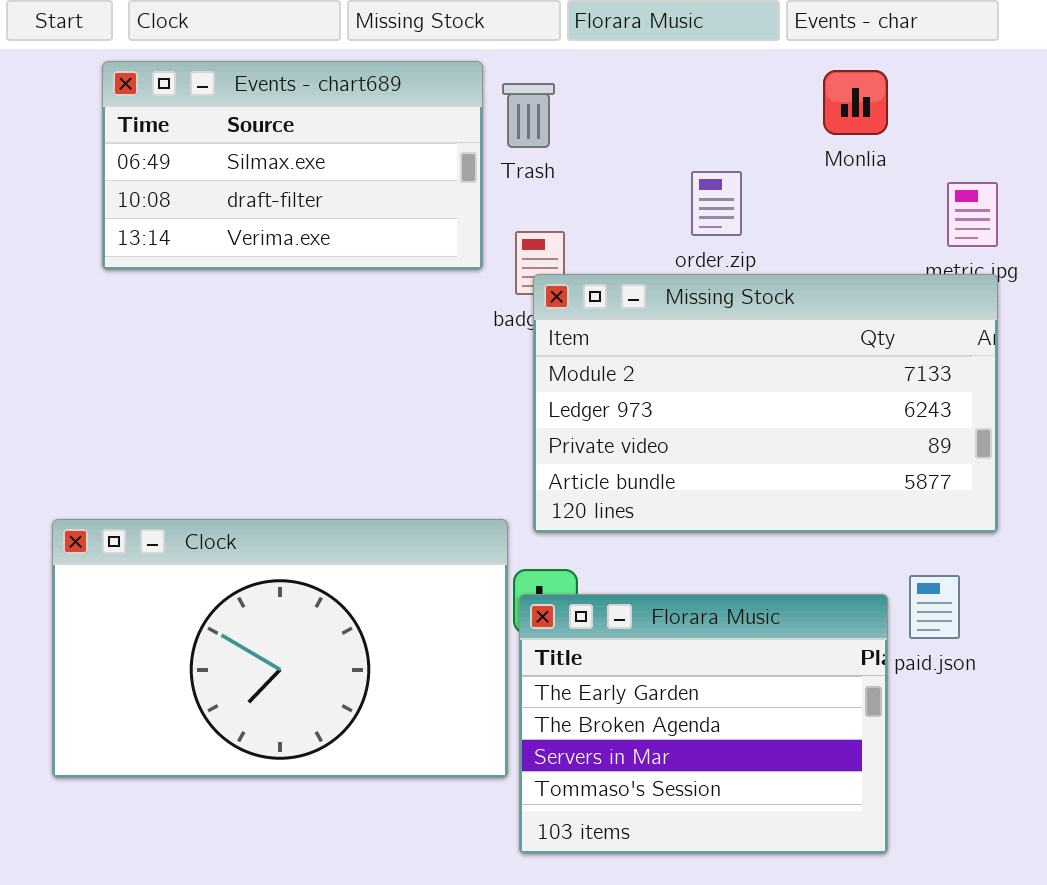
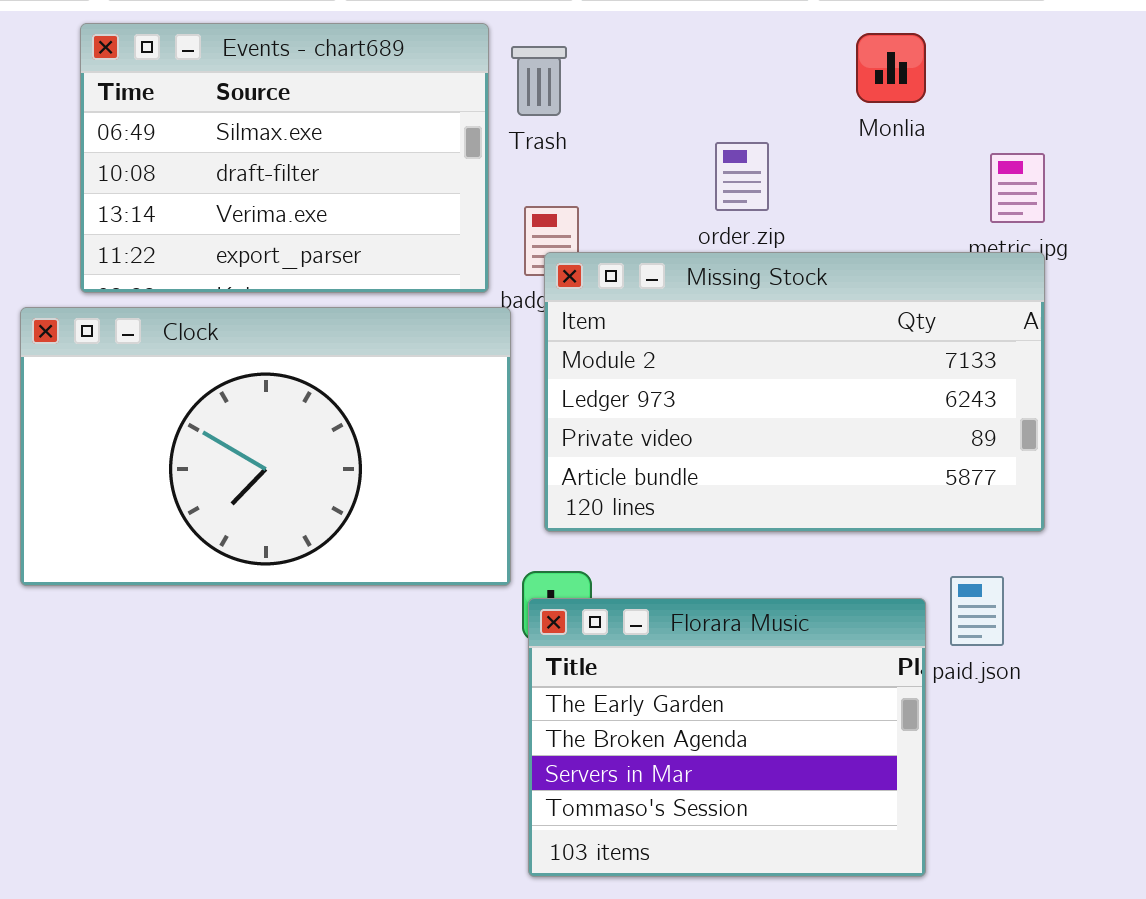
Events - chart689: [102,61,483,270] -> [80,23,489,293], resized
Clock: [52,519,508,778] -> [20,307,511,586], moved

